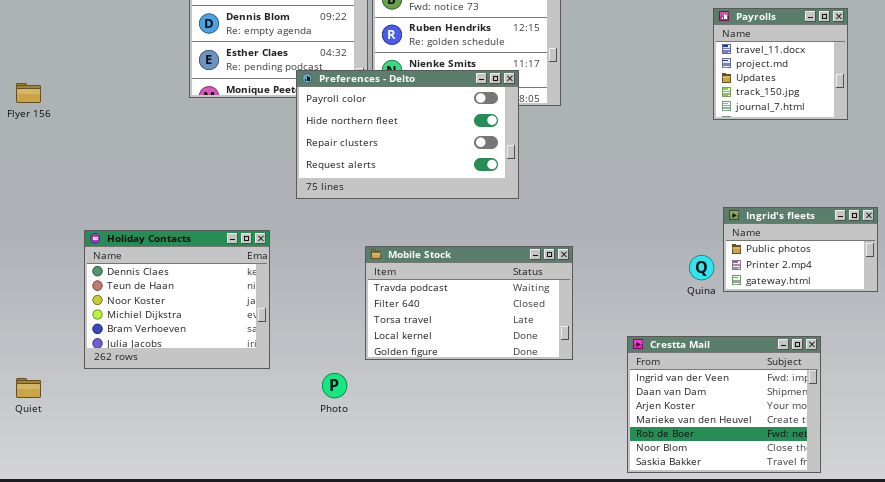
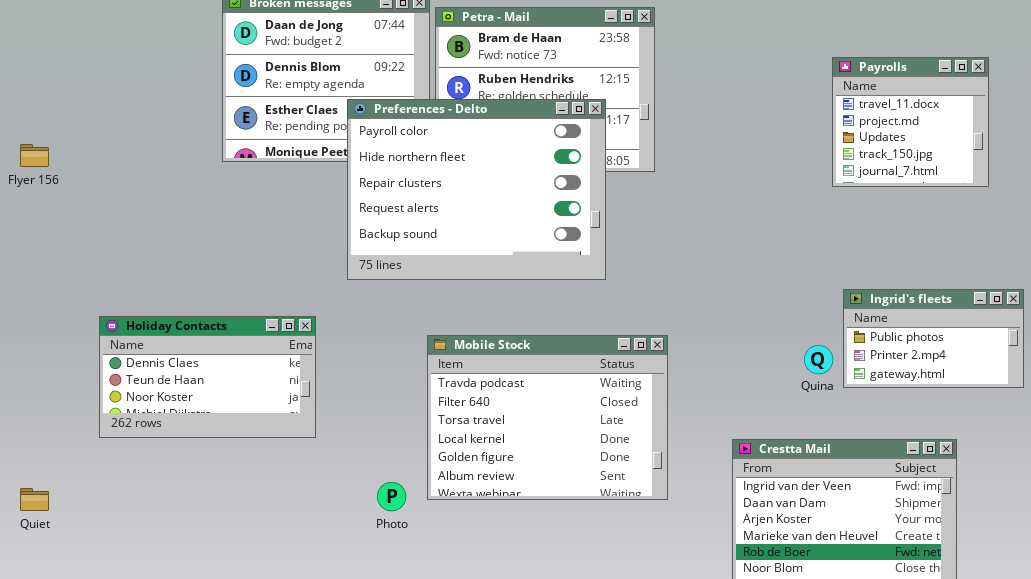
Preferences - Delto: [296,70,519,199] -> [347,99,606,280], resized
Holiday Contacts: [84,230,270,369] -> [99,316,316,438], resized
Mobile Stock: [365,246,573,360] -> [427,335,668,500], resized

